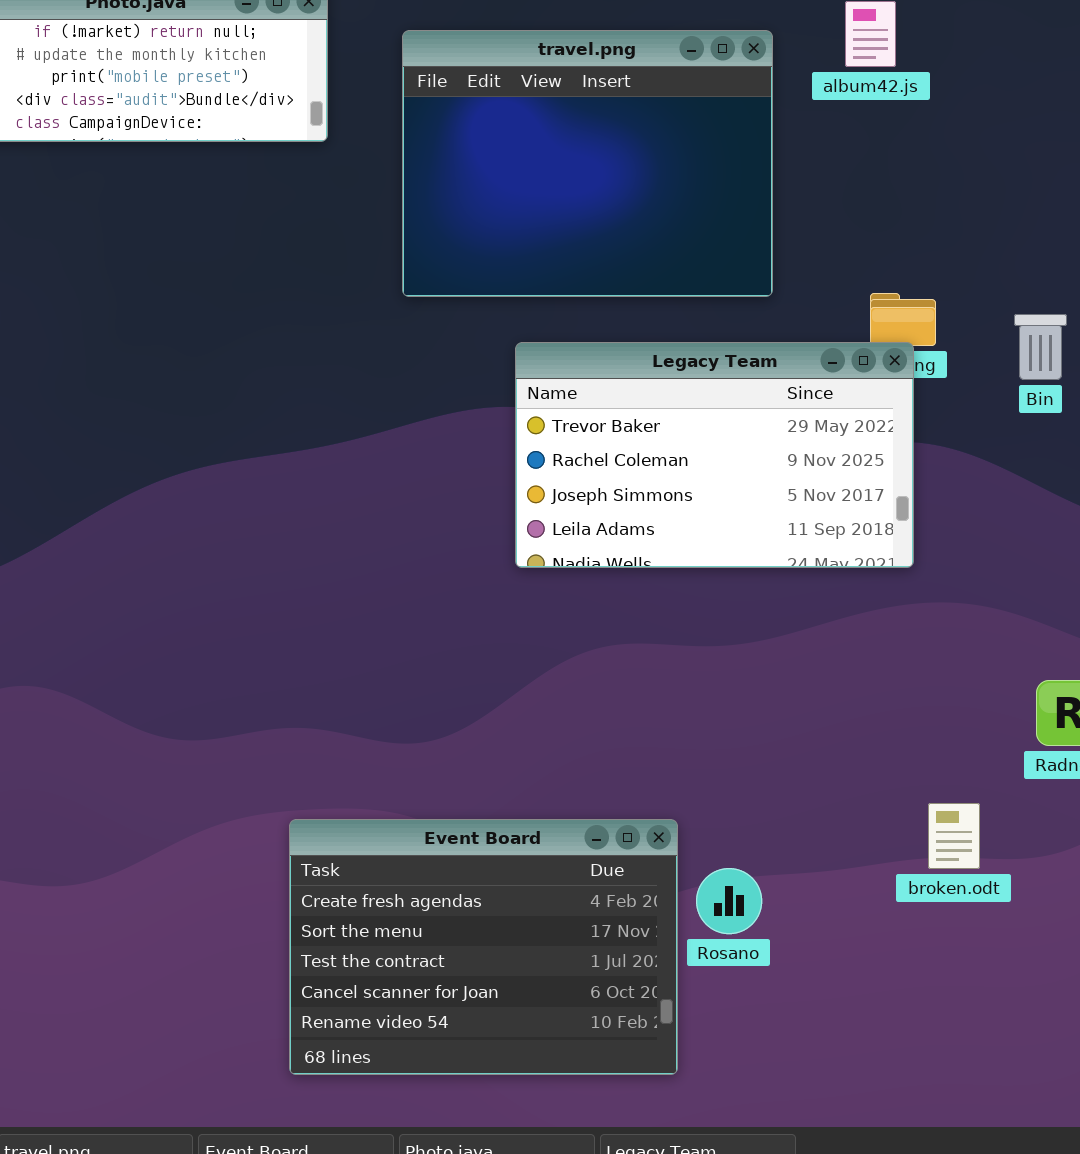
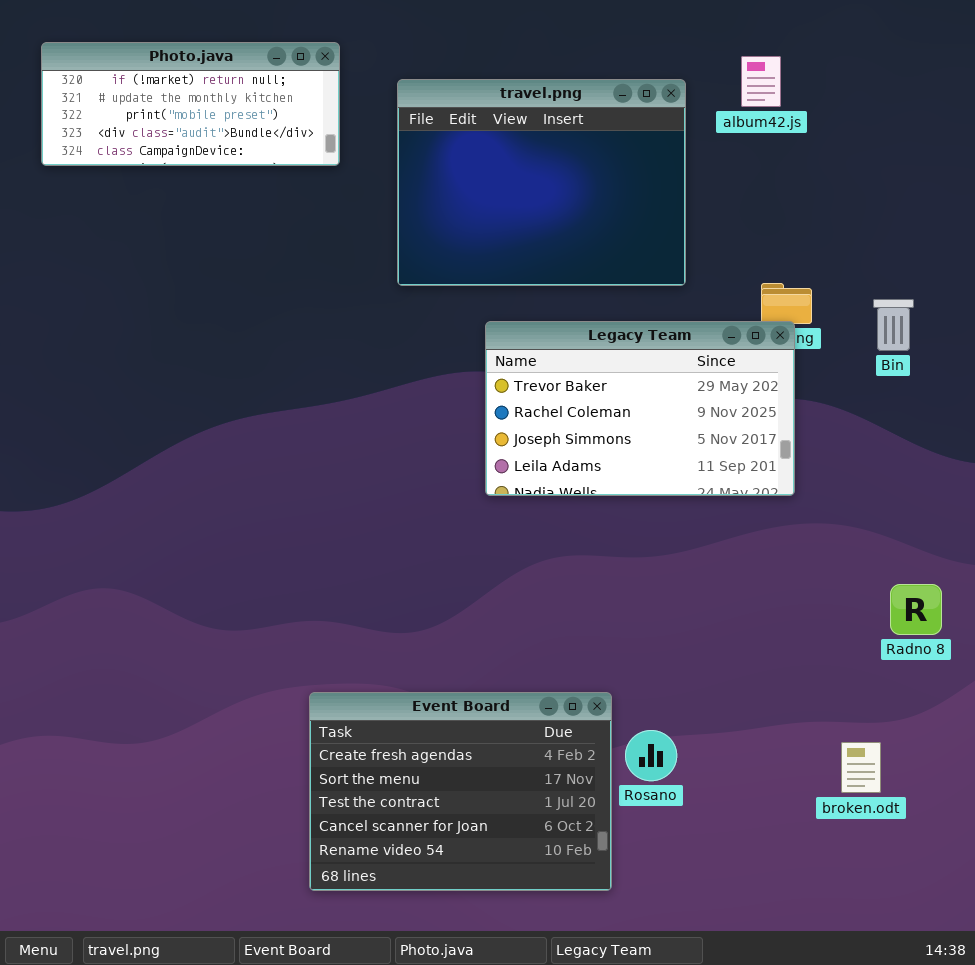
broken.odt: [928,803,980,869] -> [841,742,881,793], moved

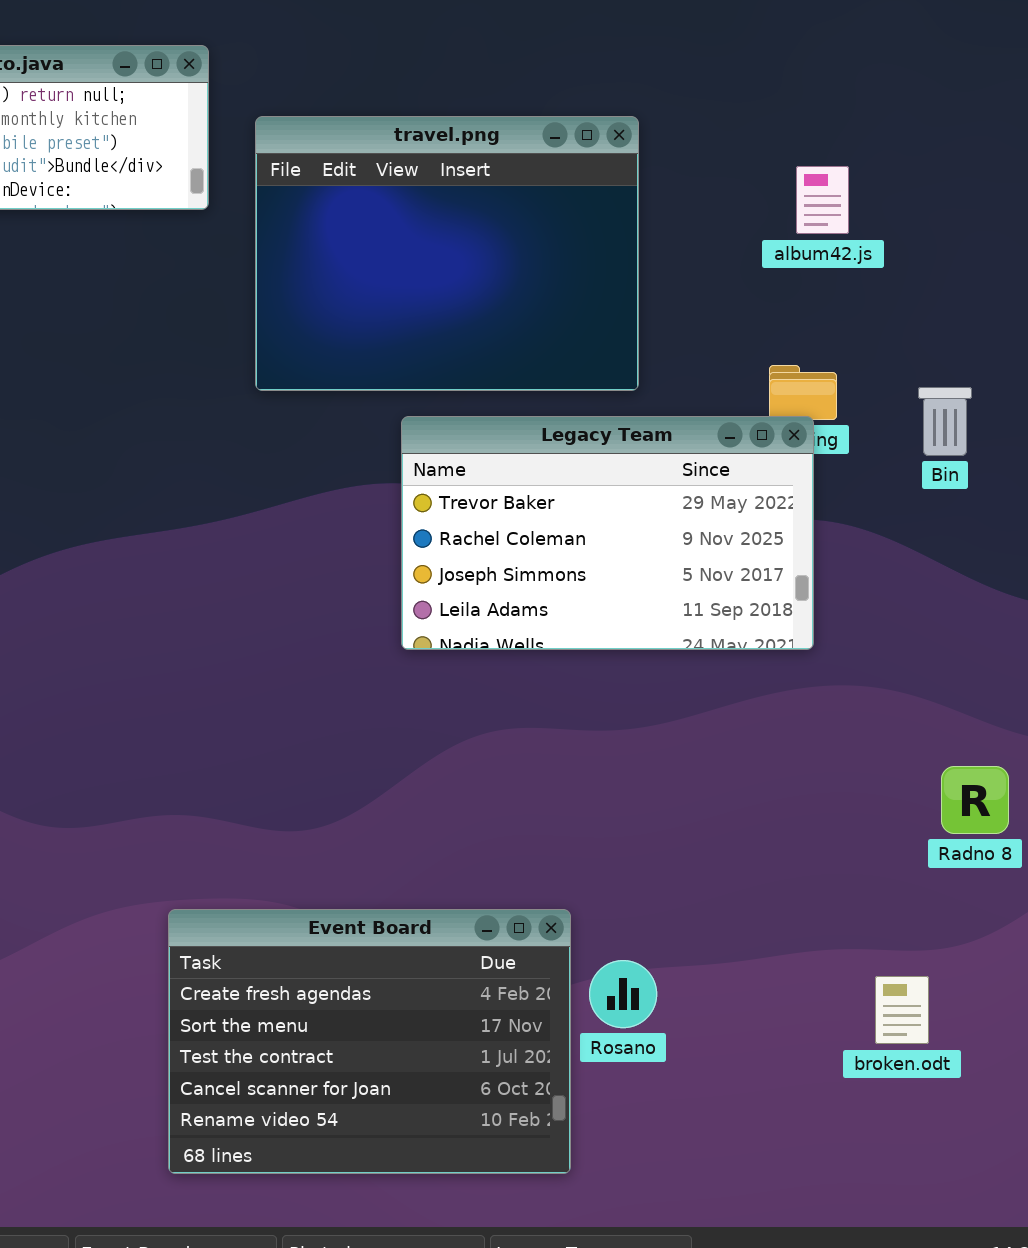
album42.js: [741,56,781,107] -> [796,166,849,234], moved
travel.png: [397,79,686,286] -> [255,116,639,391], moved

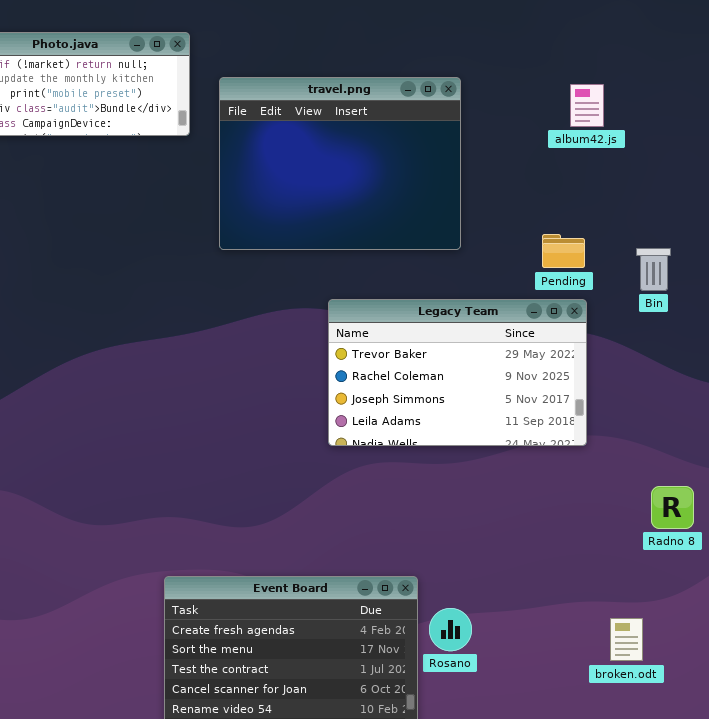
album42.js: [796,166,849,234] -> [570,84,604,127], moved
Legacy Team: [401,416,814,650] -> [328,299,587,446], moved

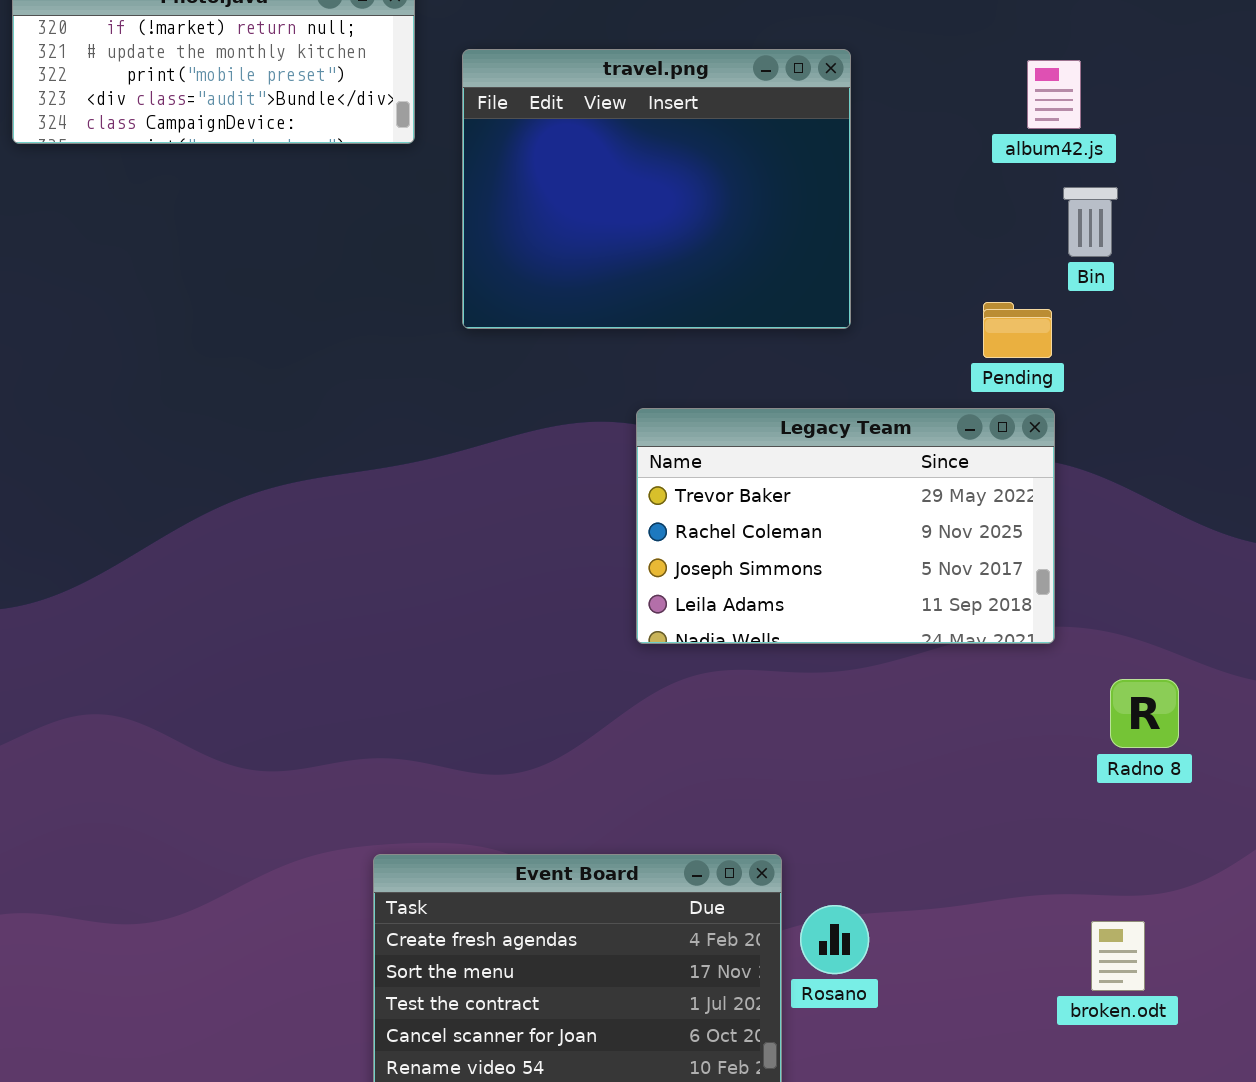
Bin: [636,248,671,291] -> [1063,187,1118,257], moved
Radno 8: [651,486,694,529] -> [1110,679,1179,748], moved

